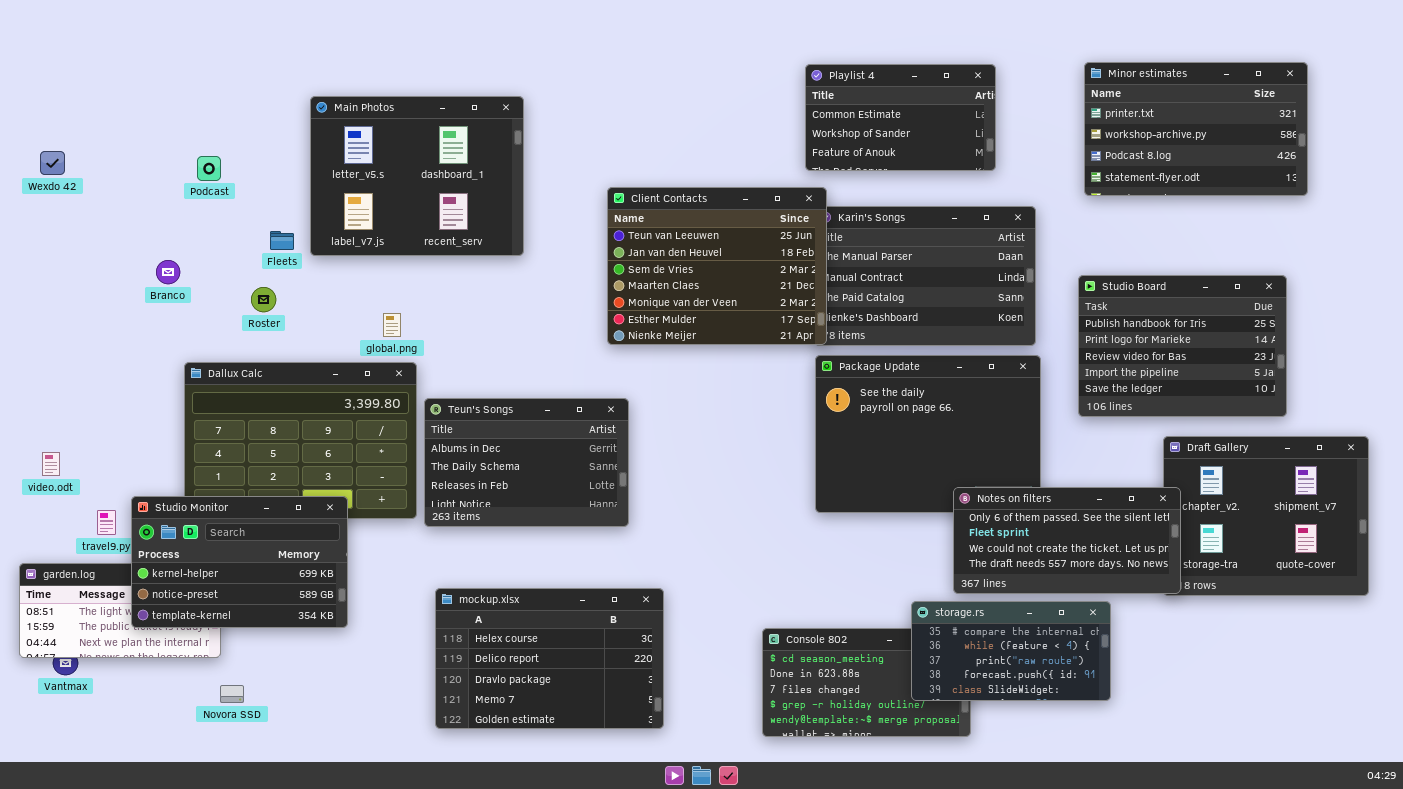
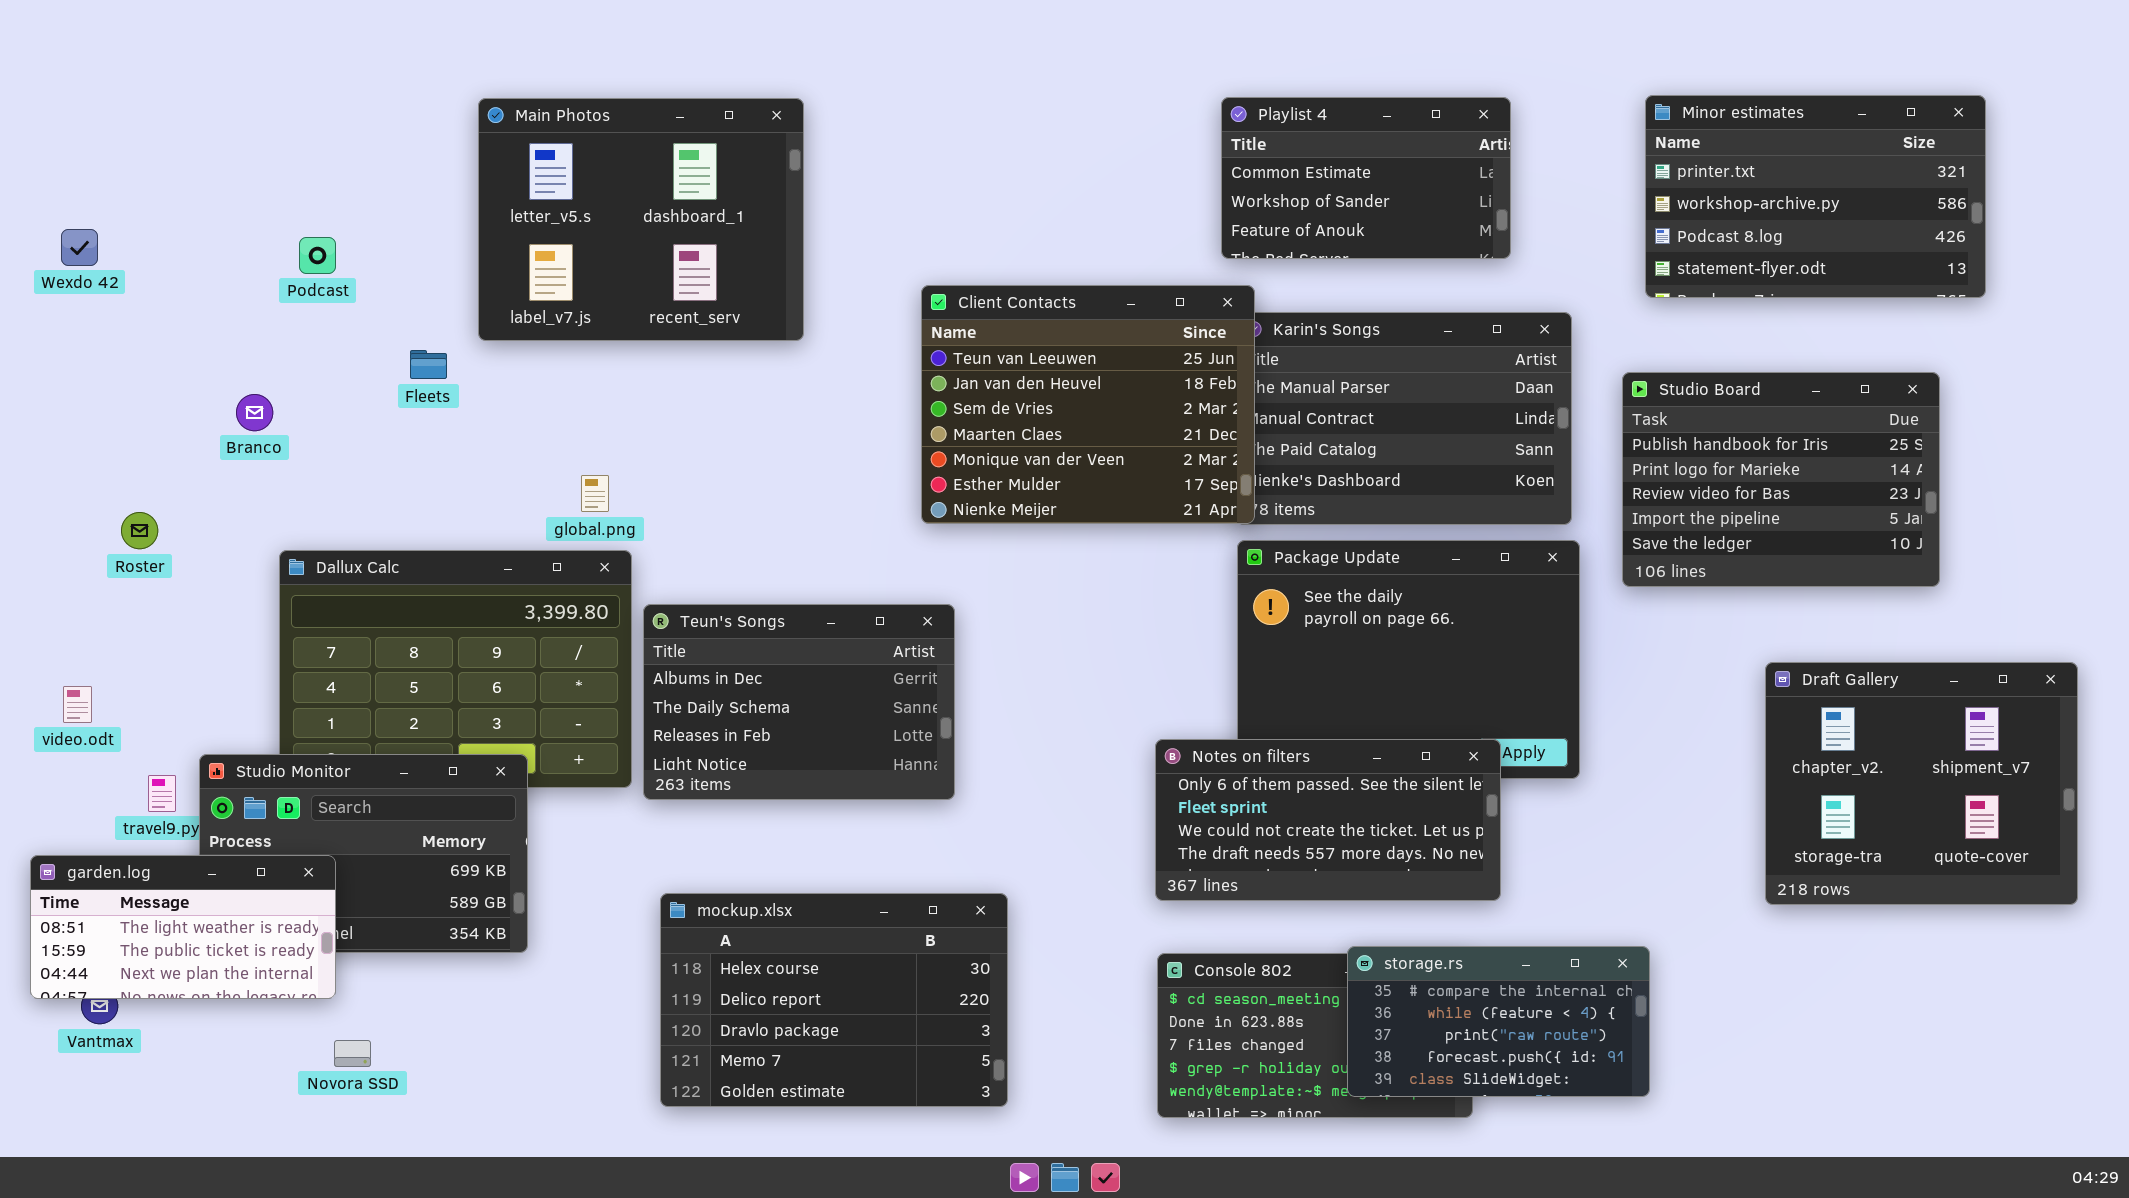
Main Photos: [310,96,524,256] -> [478,98,804,341], moved
Studio Board: [1078,275,1287,417] -> [1622,372,1940,587], moved
Roster: [251,287,276,312] -> [121,512,158,549], moved
Notes on filters: [953,487,1181,594] -> [1155,739,1501,901], moved
garden.log: [19,563,221,658] -> [30,855,336,999], raised
storage.rs: [911,601,1111,701] -> [1347,946,1650,1097], moved

